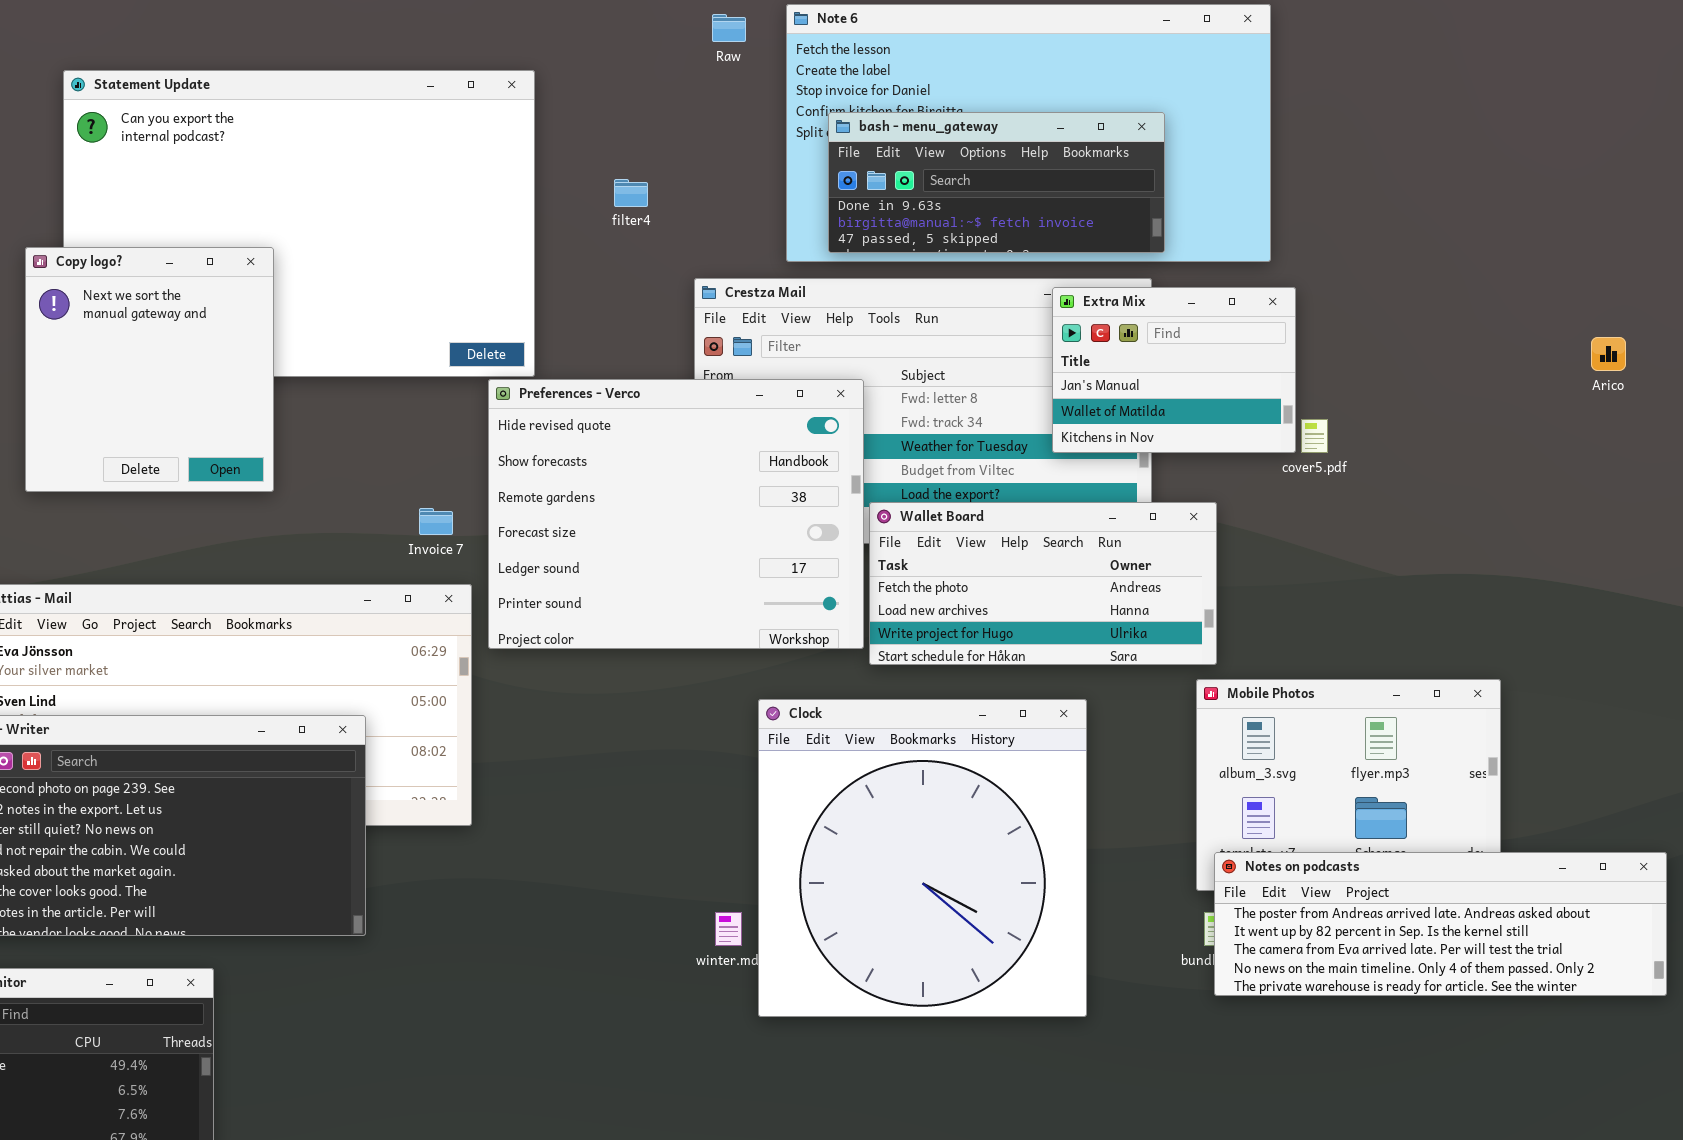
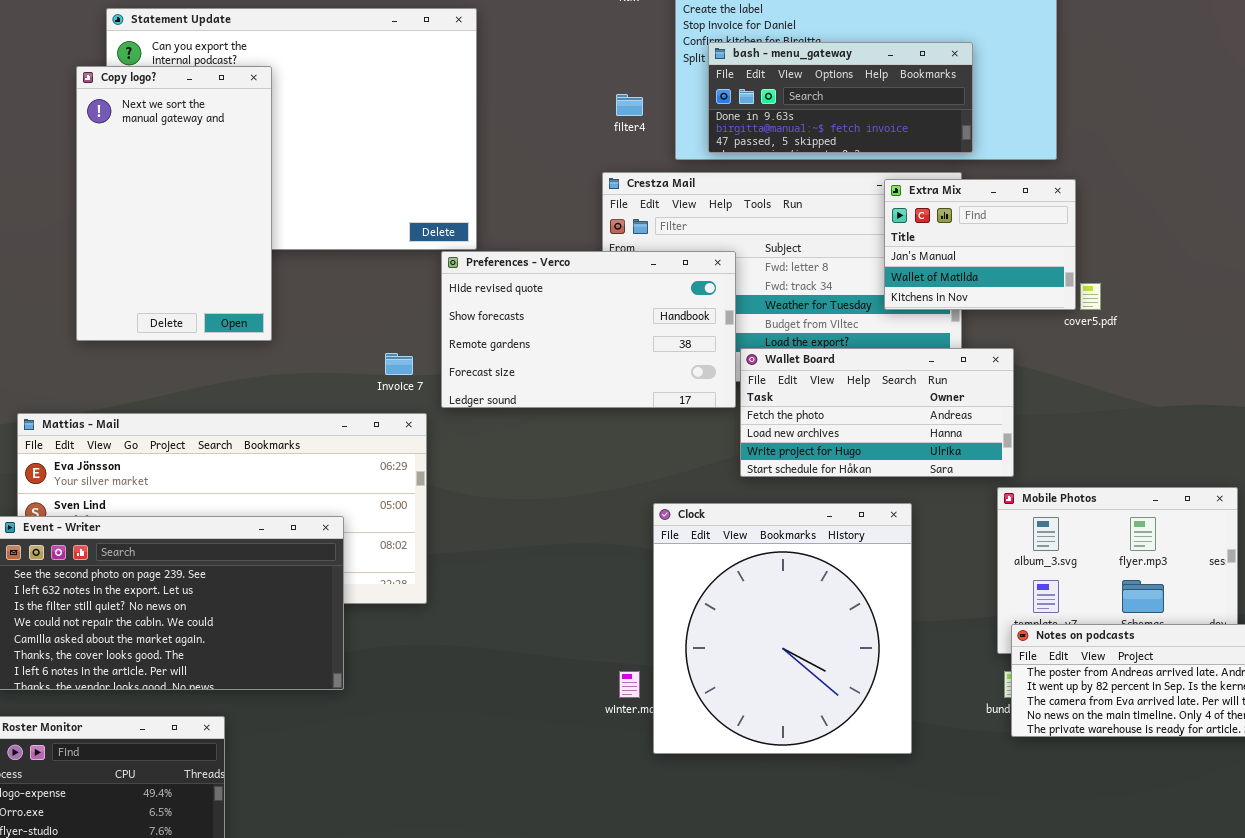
filter4: [614,179,648,207] -> [616,94,643,116], moved
Copy logo?: [25,247,274,492] -> [76,66,272,341], resized
Preferences - Verco: [488,379,864,649] -> [441,251,736,408], resized

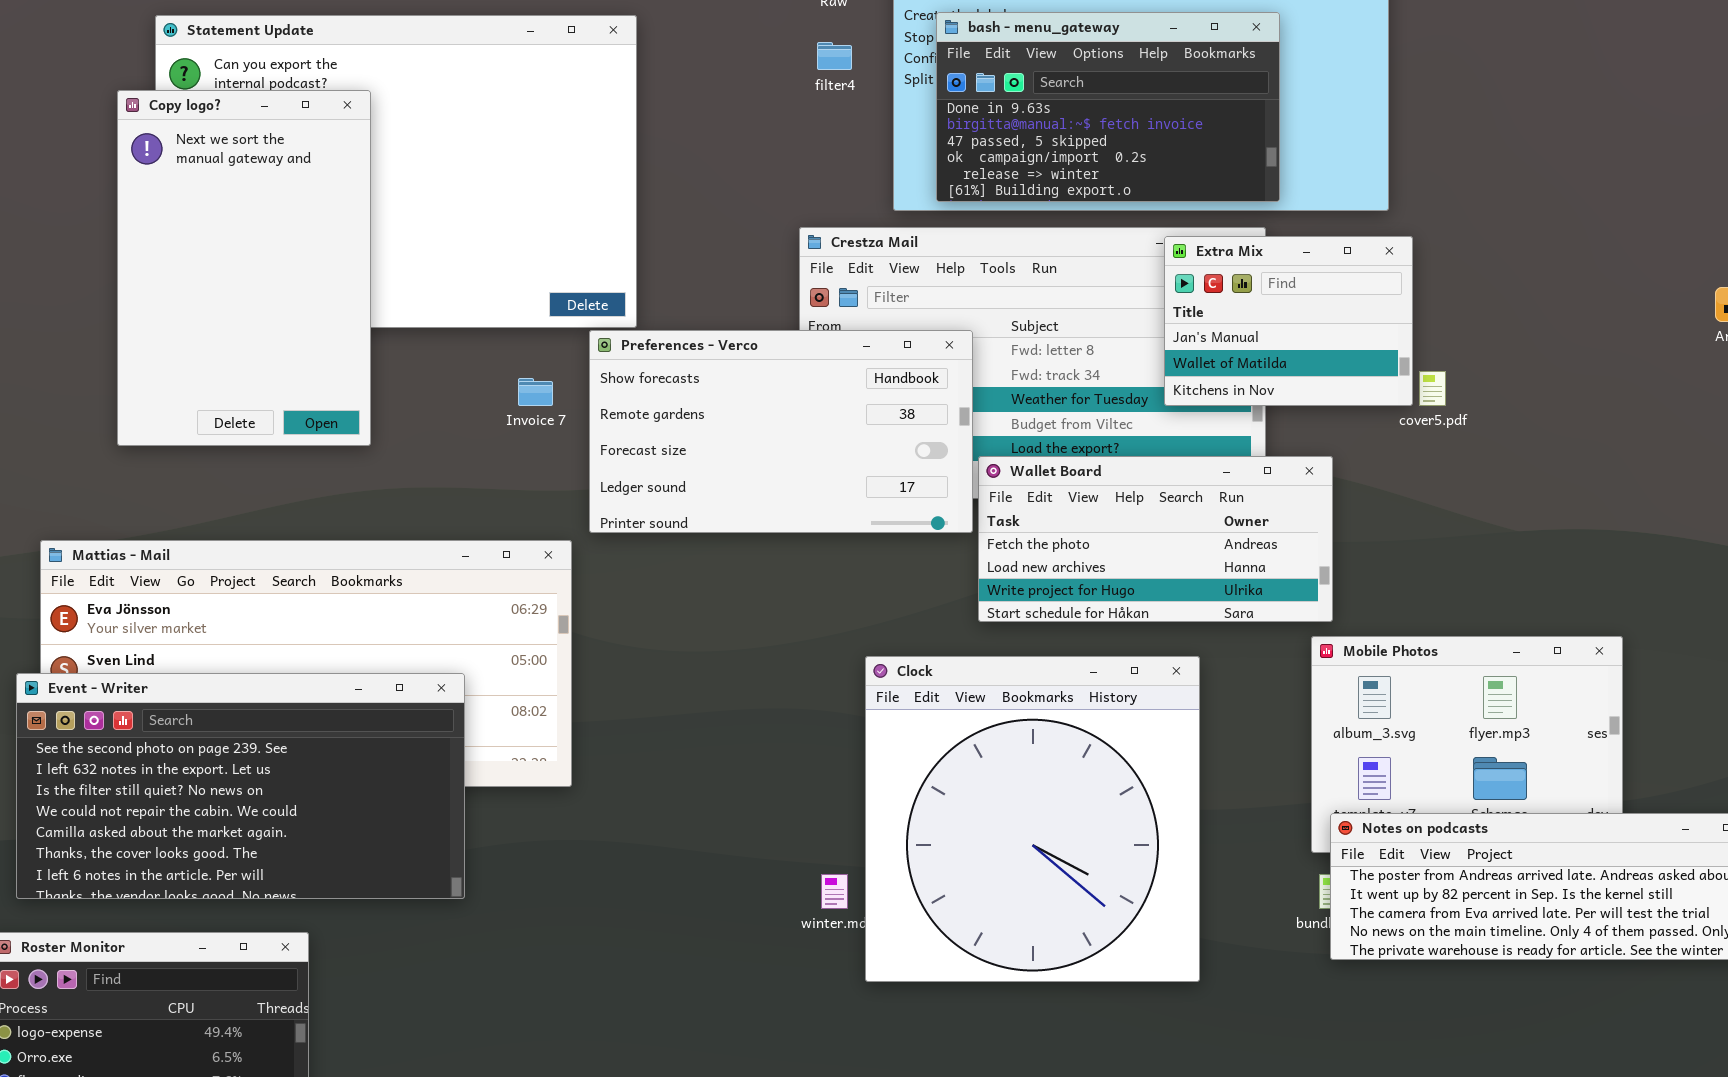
bash - menu_gateway: [708,42,973,153] -> [936,12,1280,202], resized
filter4: [616,94,643,116] -> [817,42,852,70], moved
Preferences - Verco: [441,251,736,408] -> [589,330,973,533], scrolled down 1 row
Invoice 7: [385,353,413,375] -> [518,378,553,406], moved

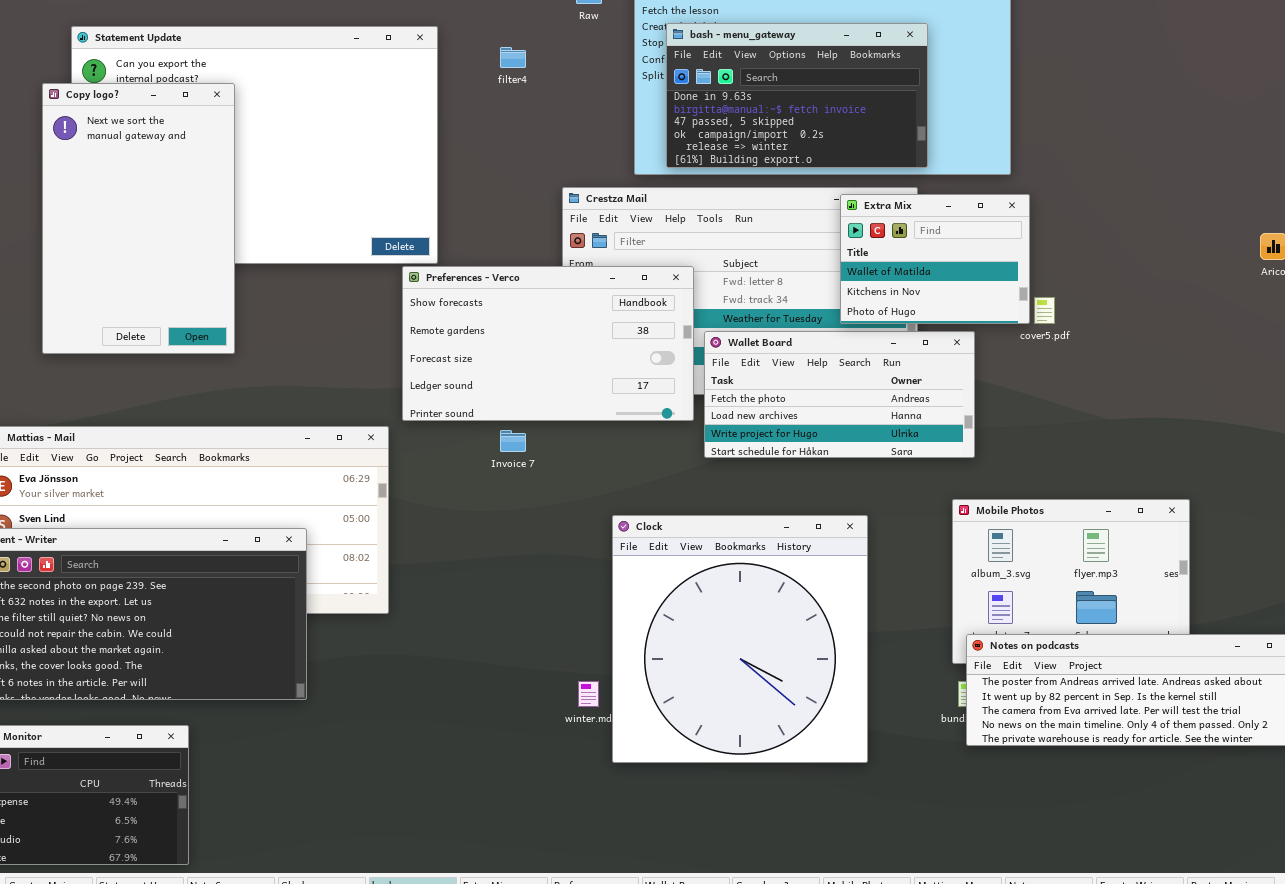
filter4: [817,42,852,70] -> [500,47,526,68], moved
Extra Mix: [1164,236,1413,406] -> [840,194,1030,324], scrolled down 1 row
Invoice 7: [518,378,553,406] -> [500,430,526,452], moved
Wallet Board: [978,456,1333,622] -> [704,331,975,458], moved

